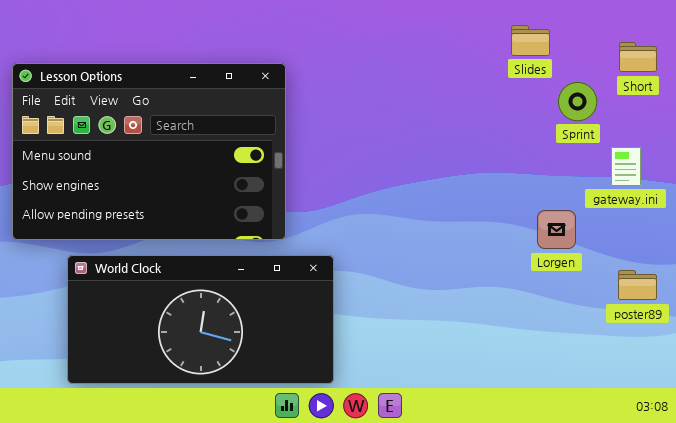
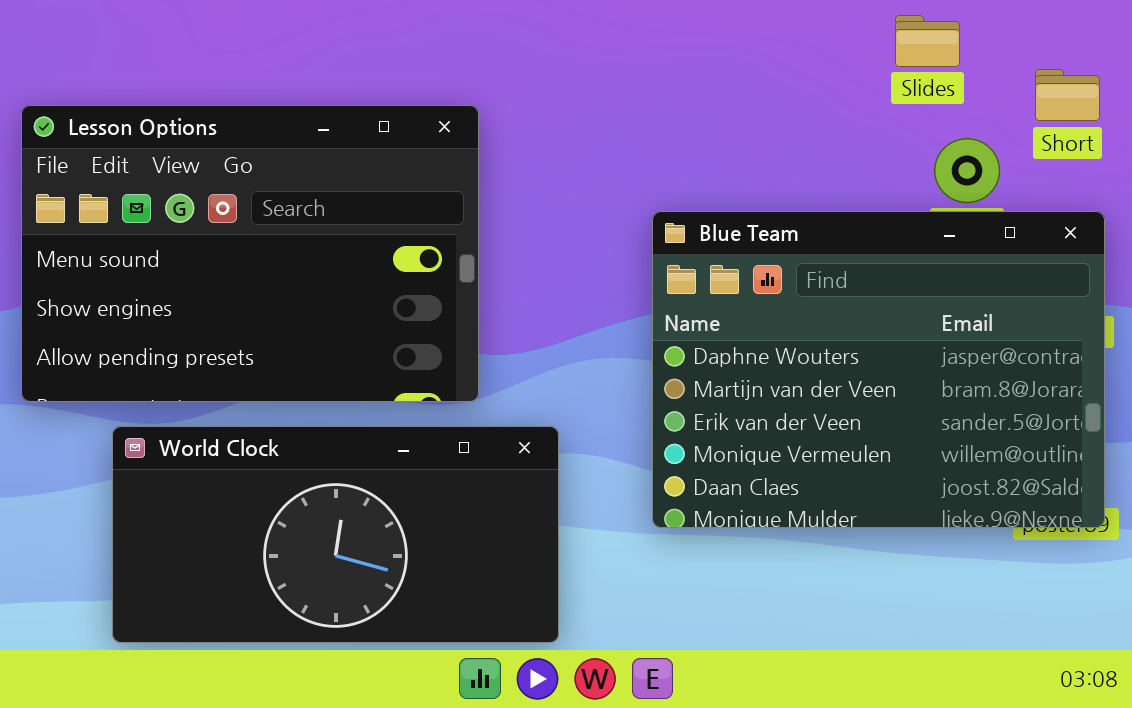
Slides: [511,25,550,56] -> [895,15,960,67], moved
Blue Team: none -> [652,211,1105,528], opened

